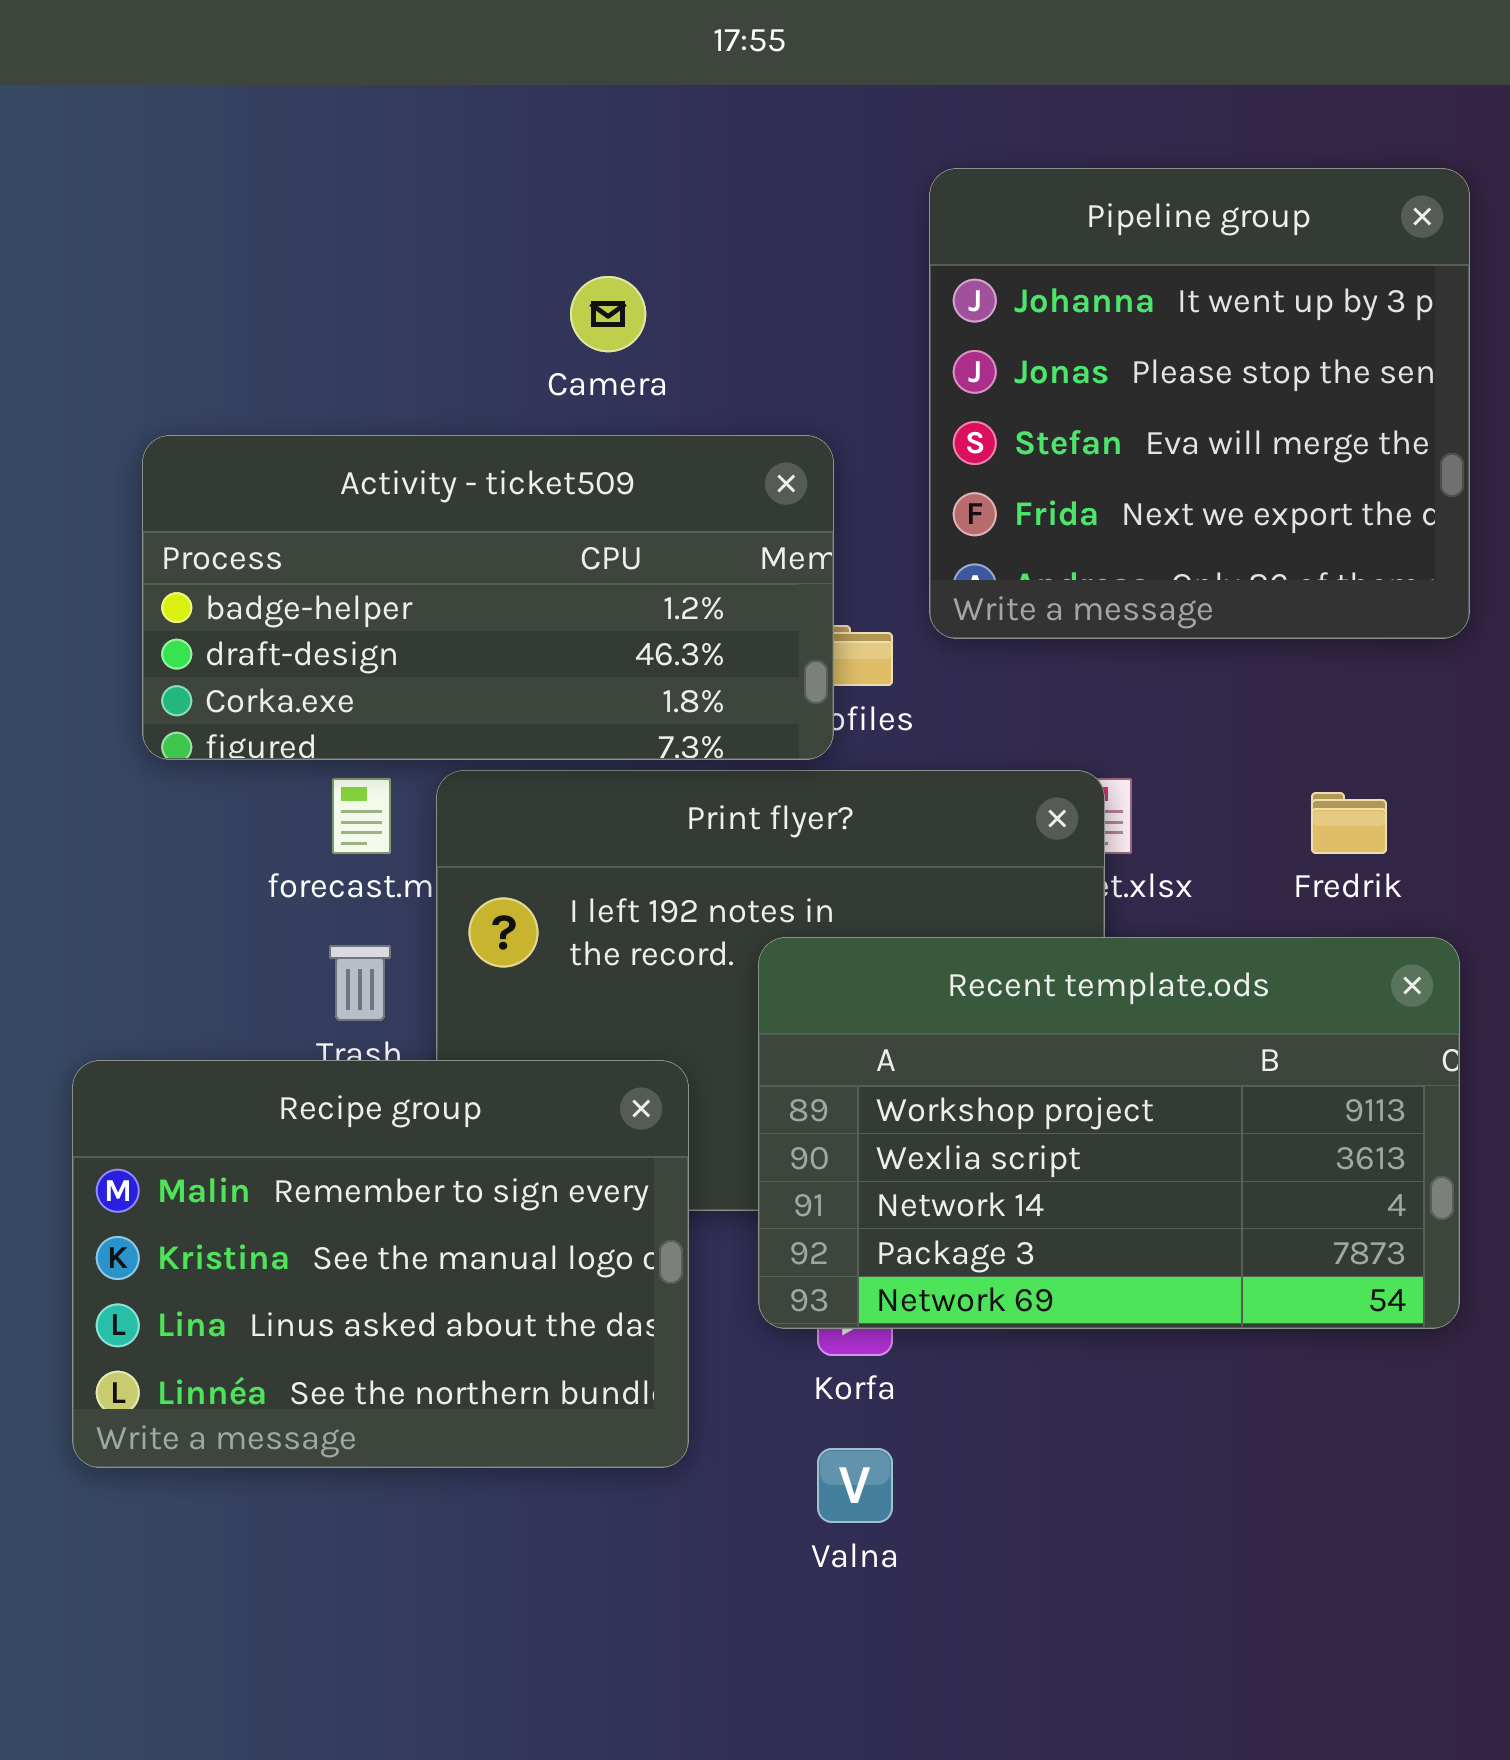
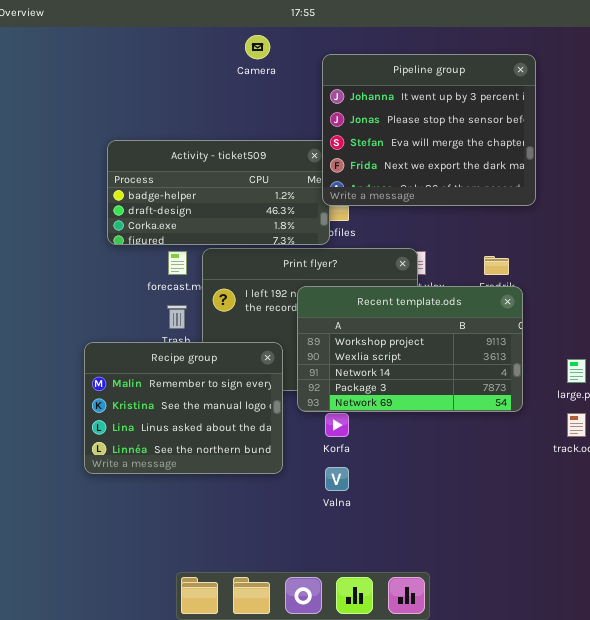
Pipeline group: [929,168,1470,639] -> [322,54,536,206], resized
Camera: [570,276,646,352] -> [245,35,270,59], moved
Recent template.ods: [758,937,1460,1329] -> [297,286,523,412], moved

